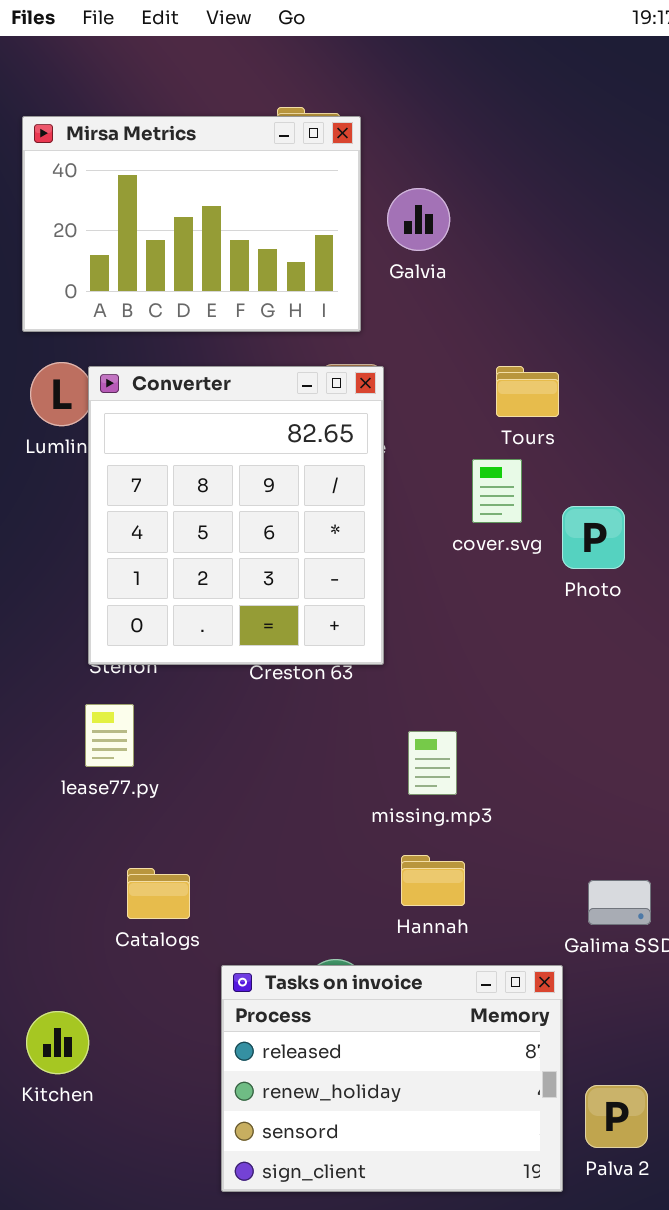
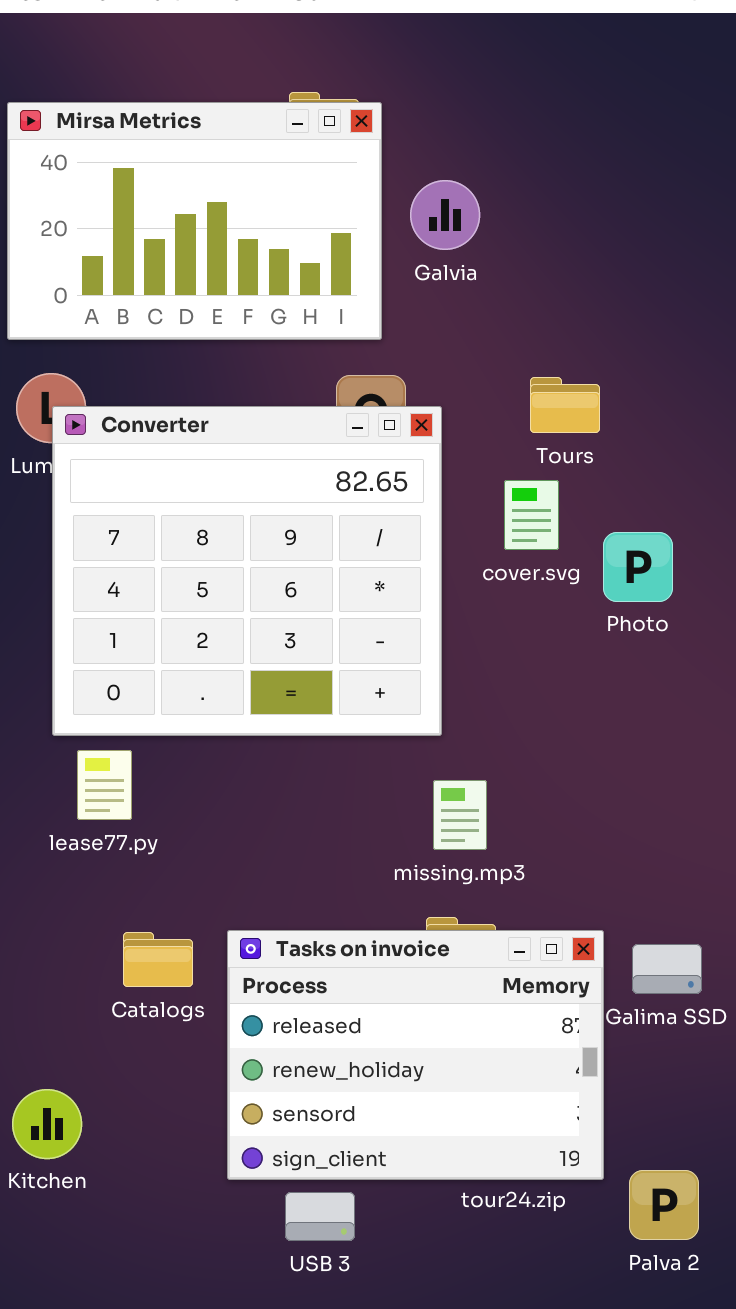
Converter: [88,366,384,665] -> [52,406,442,736], moved, resized
Tasks on invoice: [221,965,563,1192] -> [227,930,604,1180], moved

